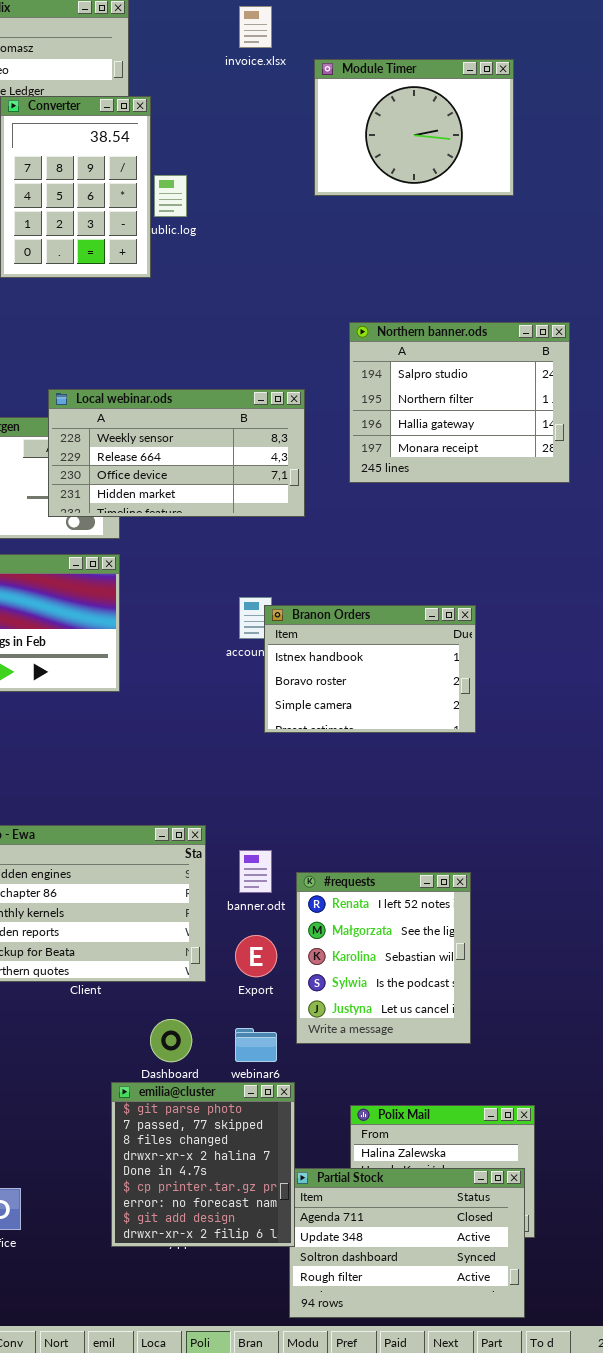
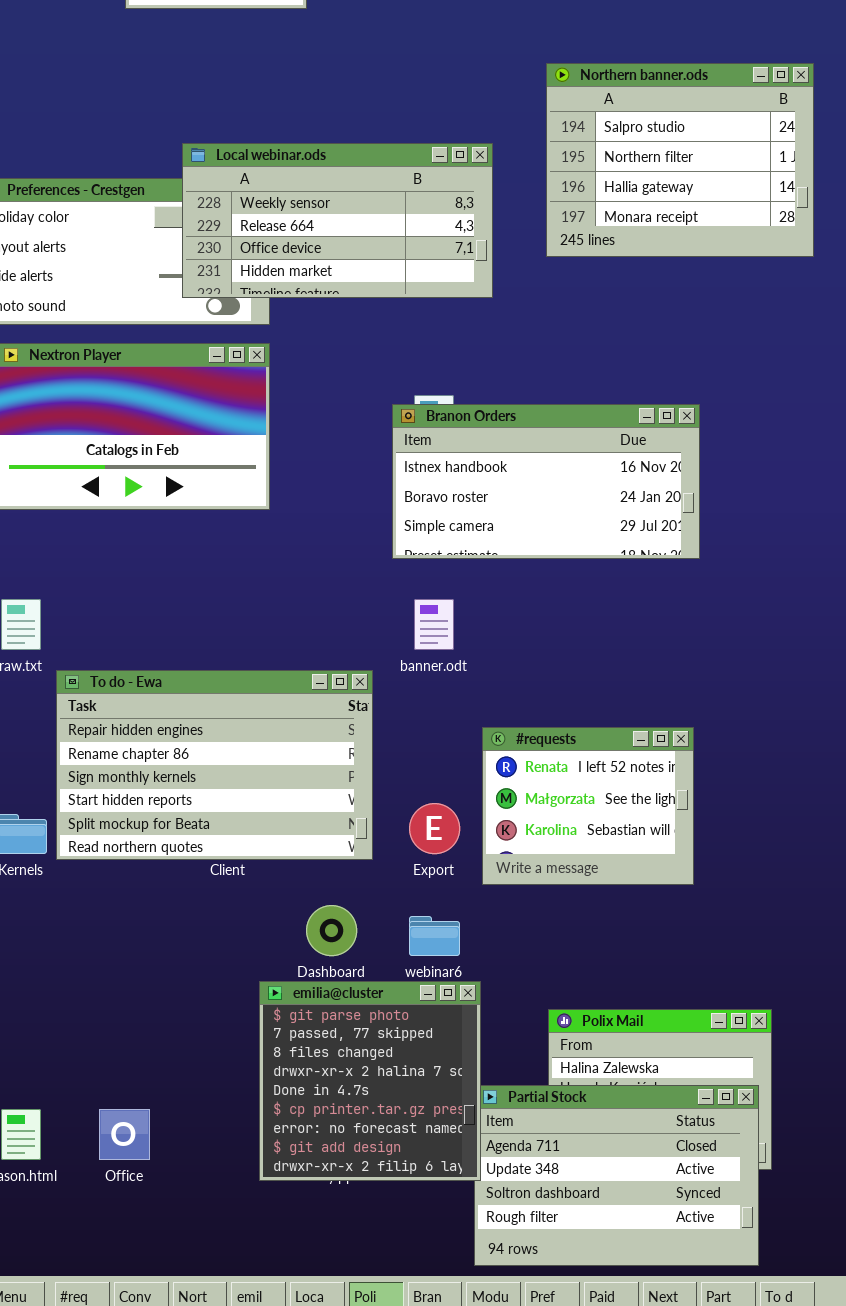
Branon Orders: [264,605,476,733] -> [392,404,700,559], resized
banner.odt: [239,850,272,893] -> [414,599,454,650], moved
#requests: [296,872,471,1044] -> [482,727,694,885], resized

